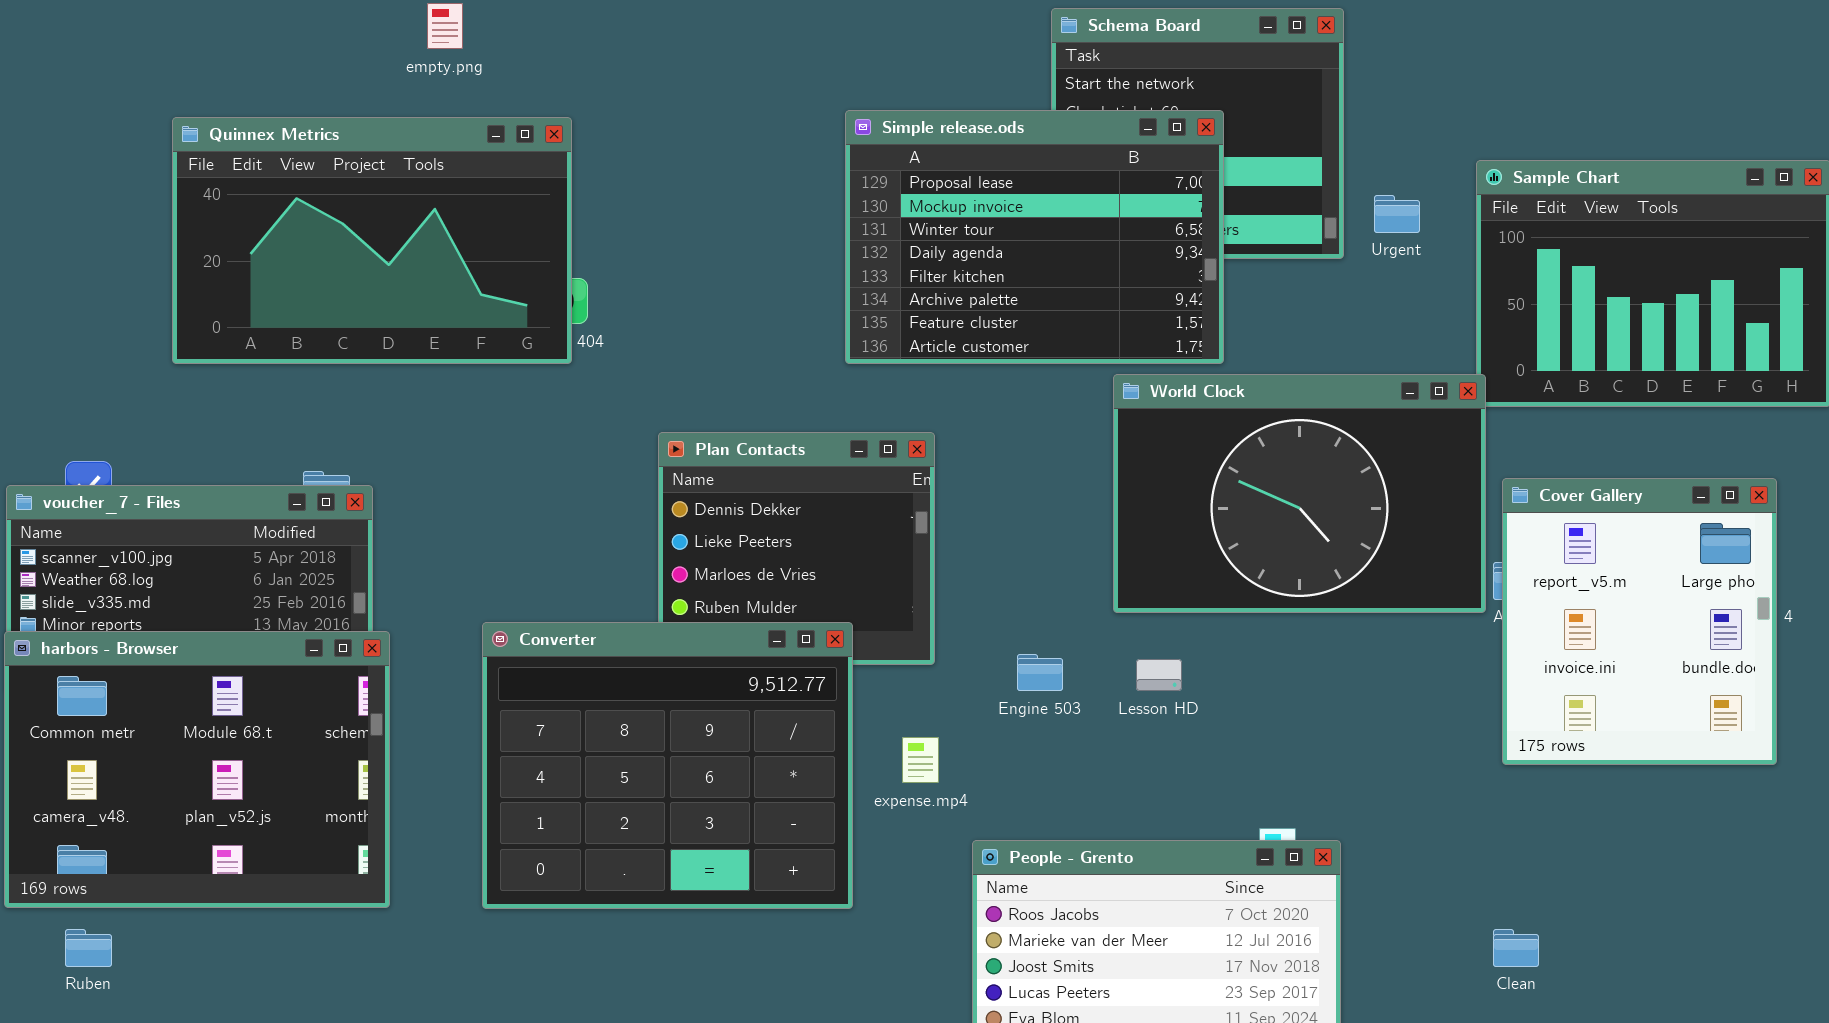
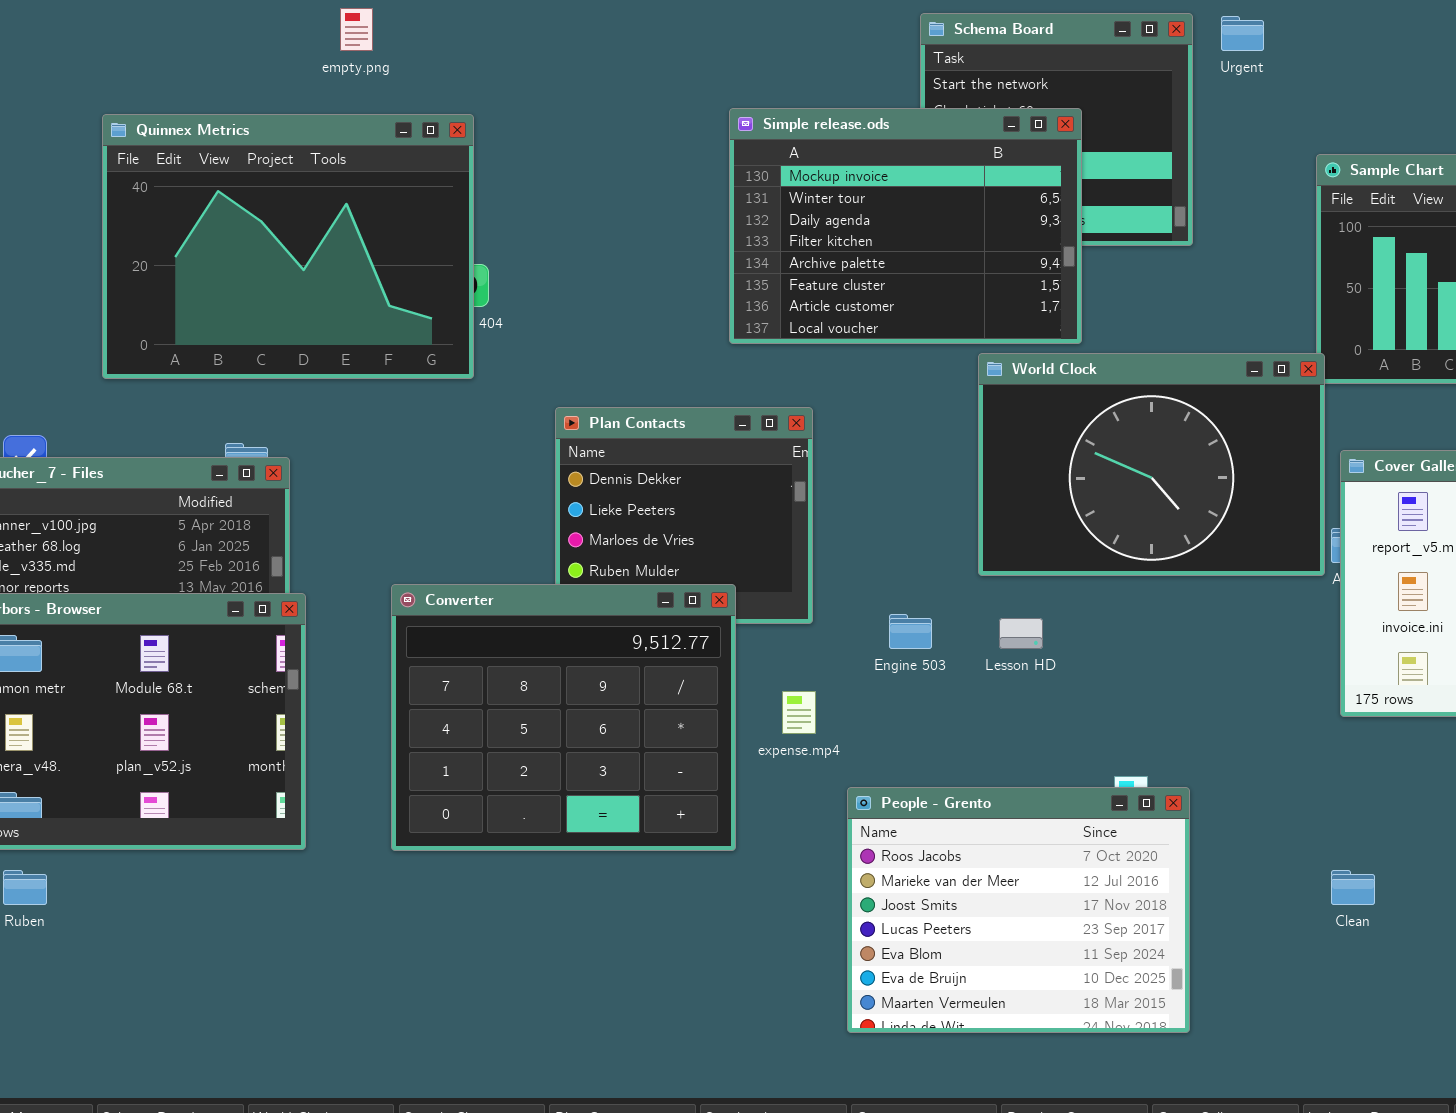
Simple release.ods: [845,110,1224,364] -> [729,108,1082,344], scrolled down 1 row
Quinnex Metrics: [172,117,572,364] -> [102,114,474,379], resized
Urgent: [1374,195,1420,233] -> [1221,16,1264,51], moved

